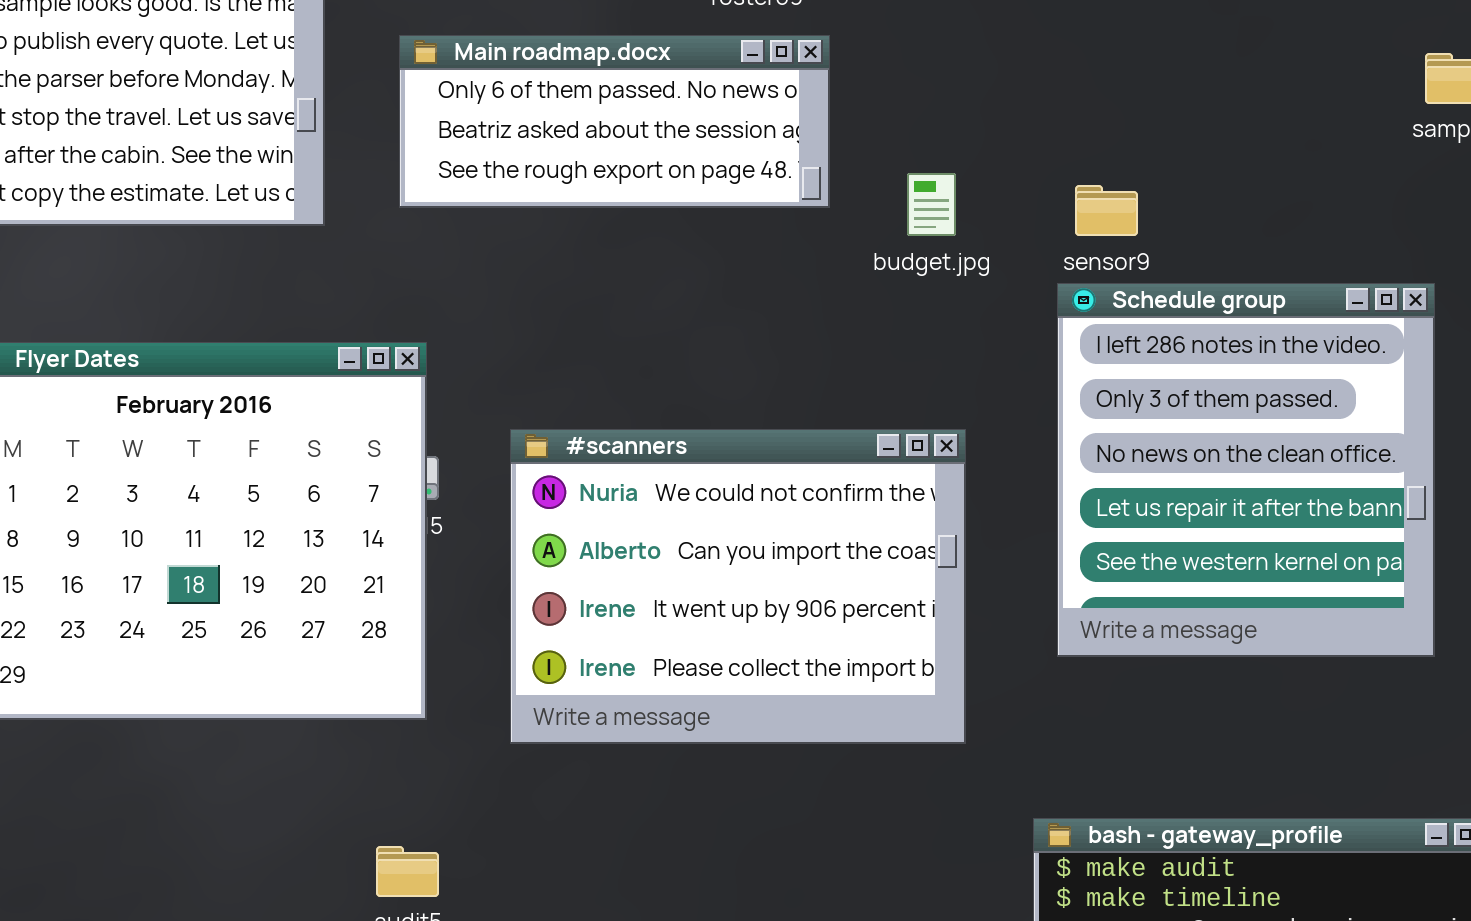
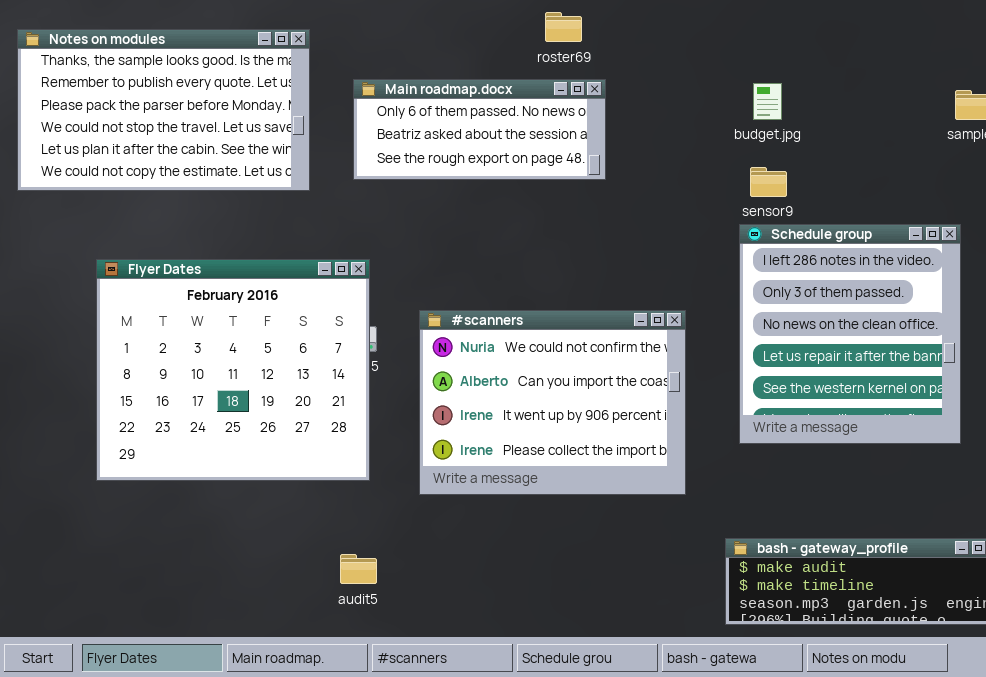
budget.jpg: [907,173,956,236] -> [753,83,782,120], moved

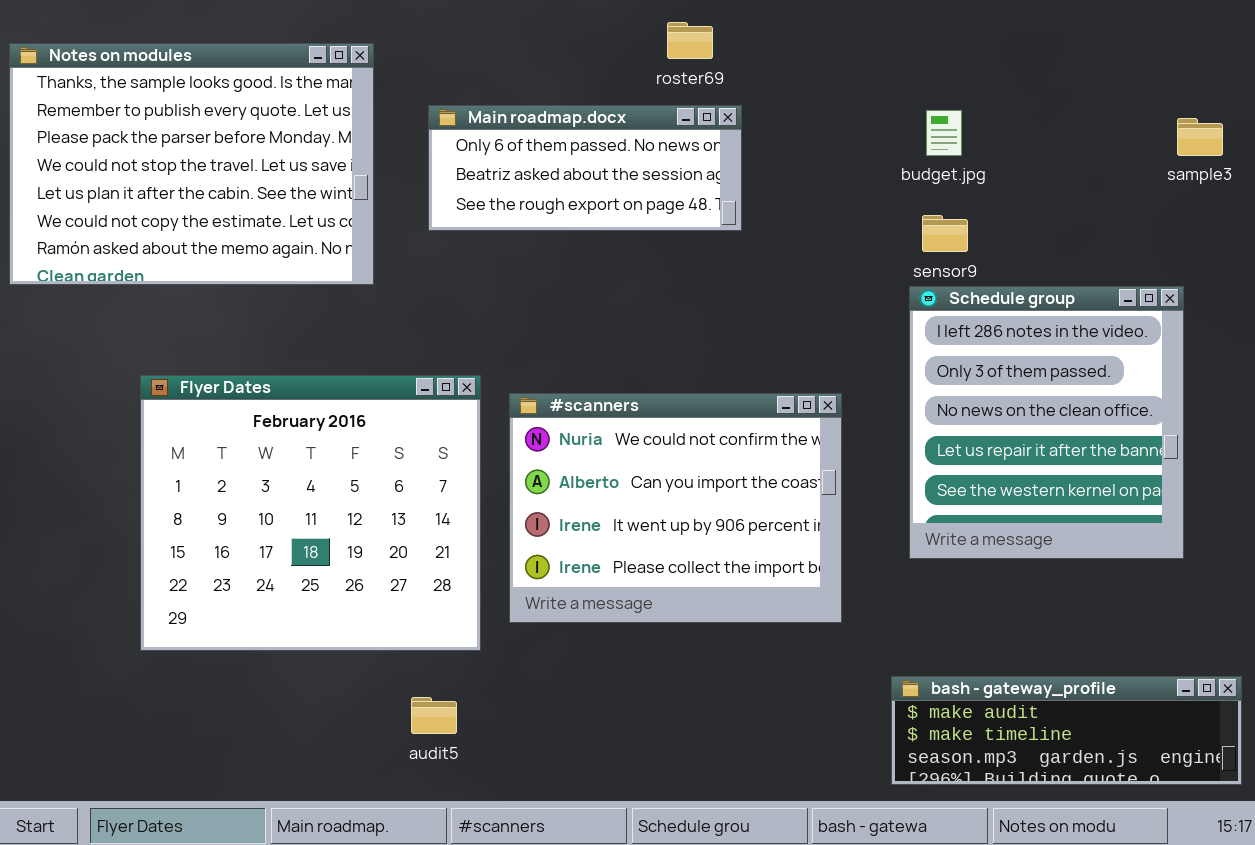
Notes on modules: [17,29,310,191] -> [9,43,374,285], resized
Flyer Dates: [96,259,370,481] -> [140,375,481,651], moved

